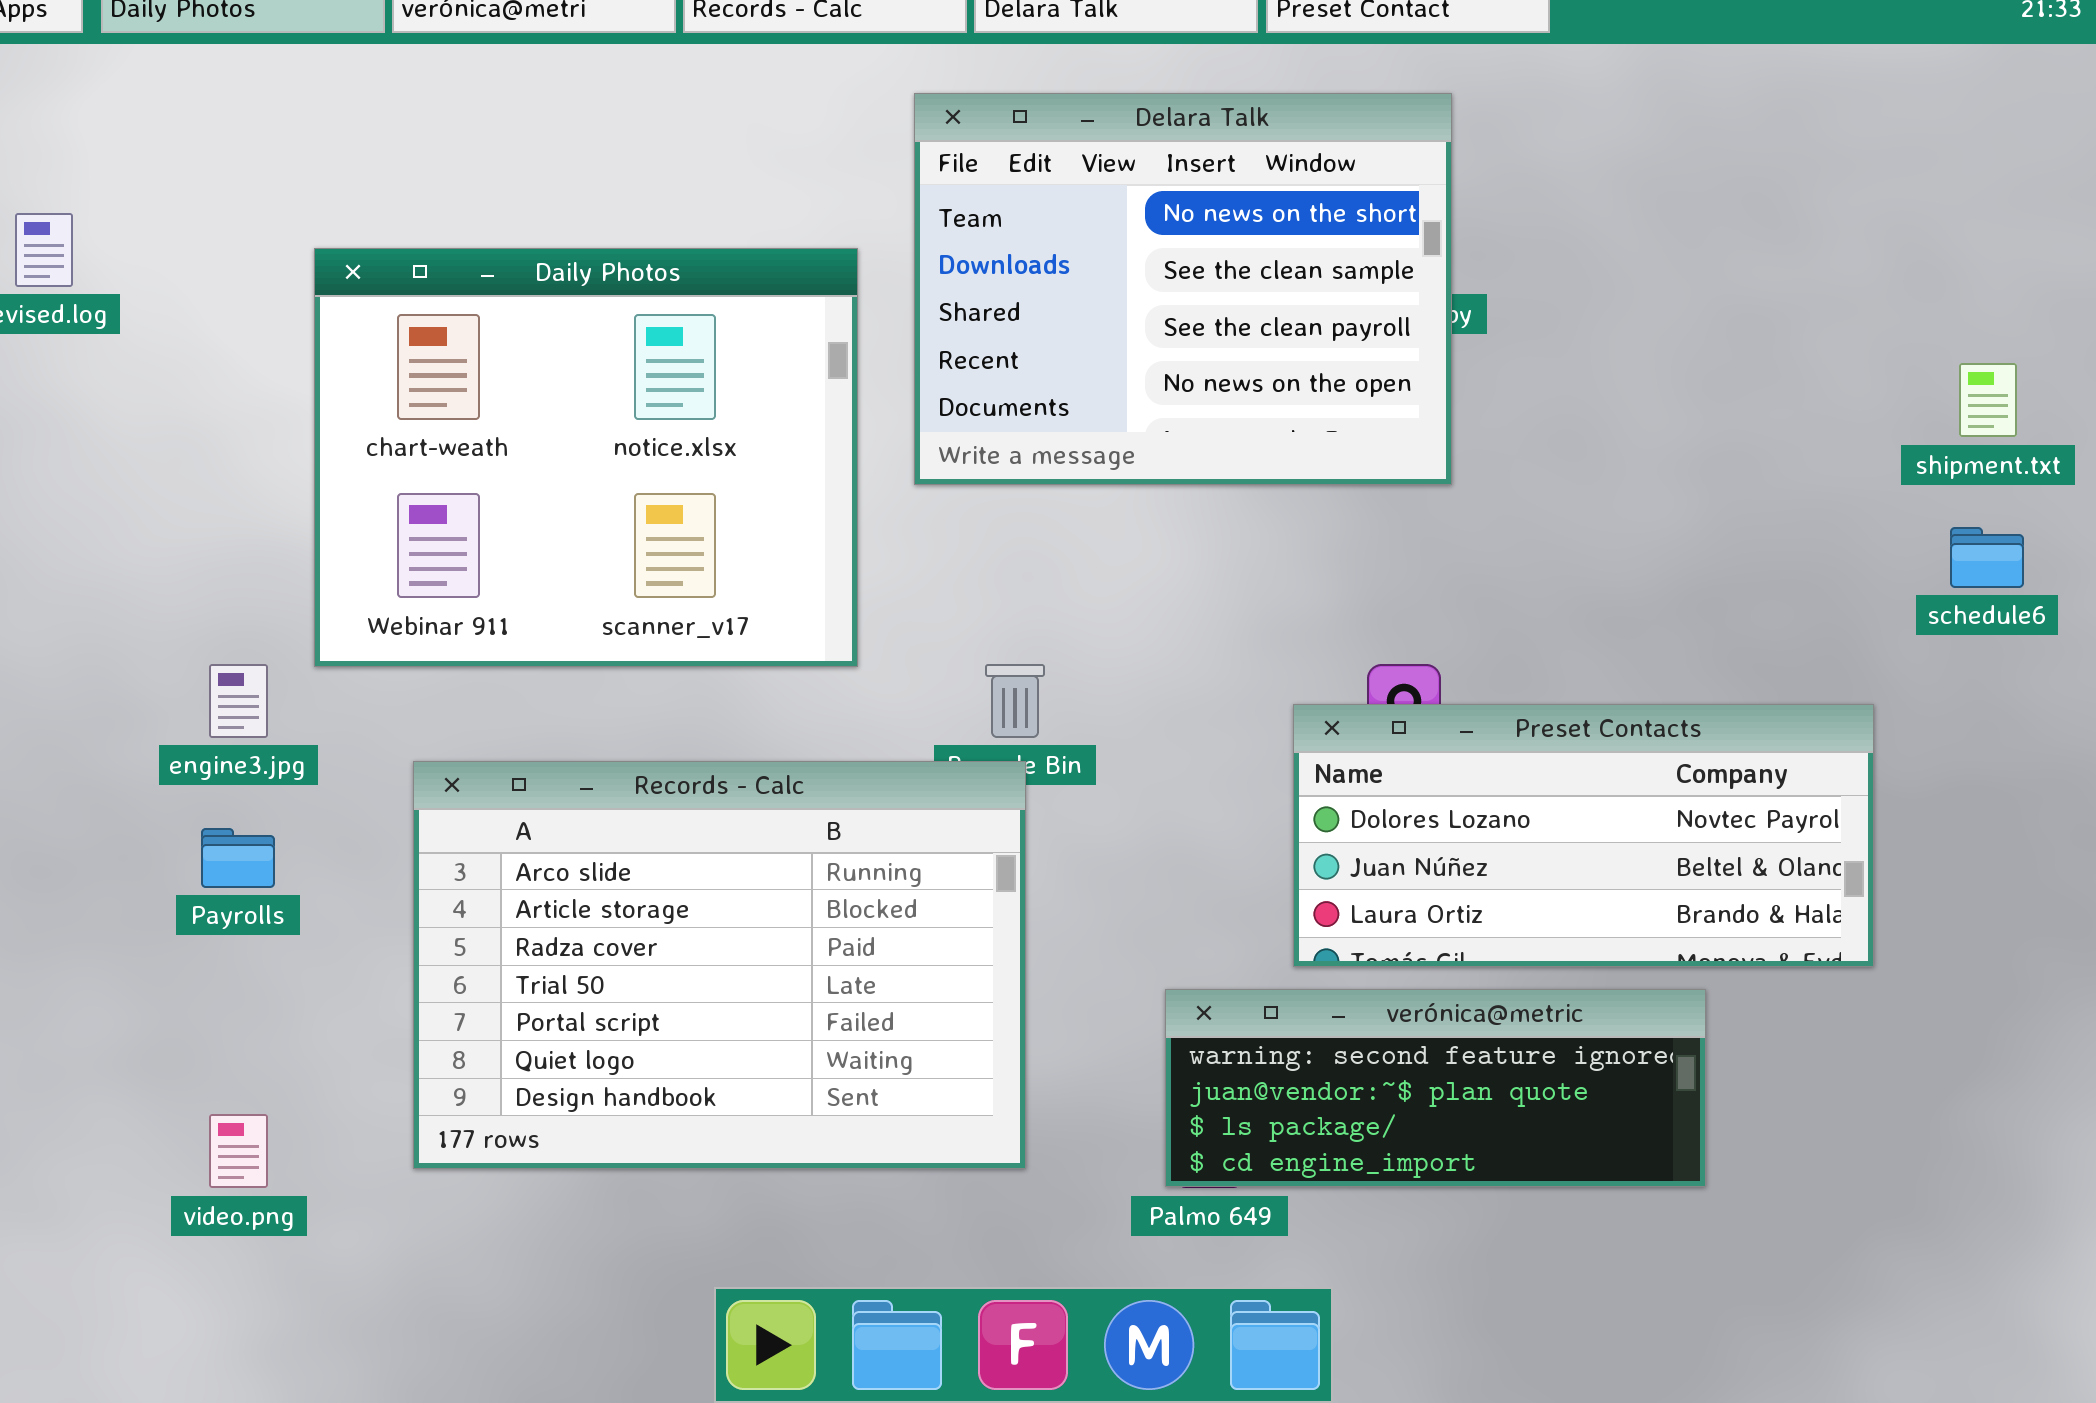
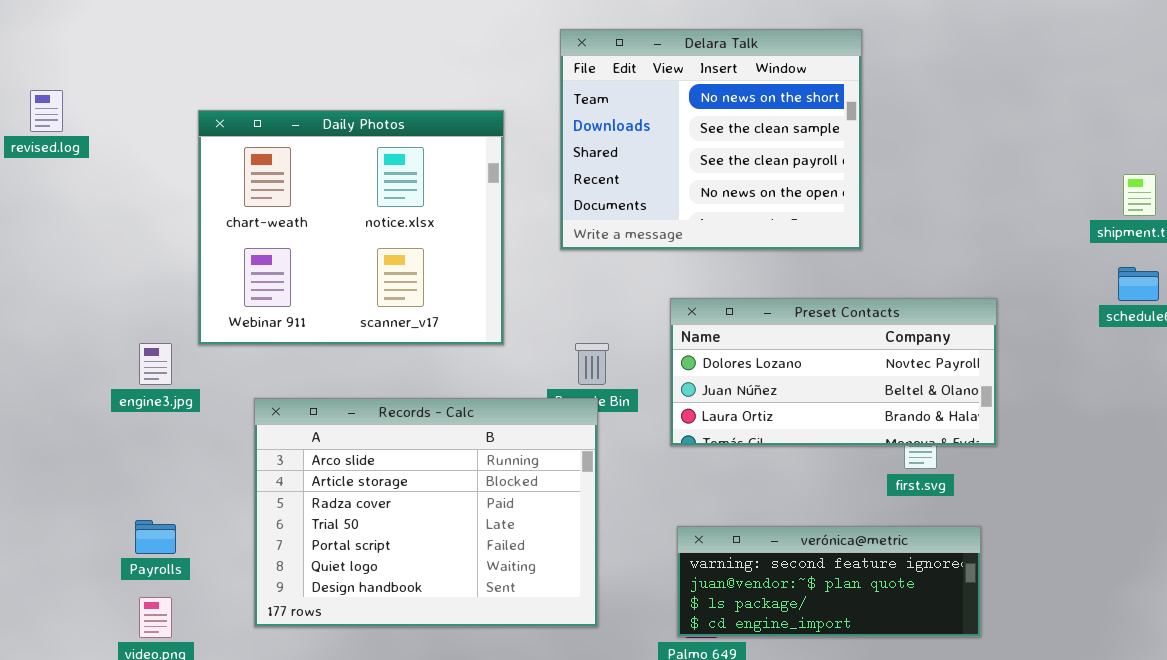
Delara Talk: [914,93,1452,485] -> [560,29,862,250], moved
Preset Contacts: [1293,704,1874,967] -> [670,298,997,446], moved
Payrolls: [201,828,275,888] -> [135,520,176,554], moved

